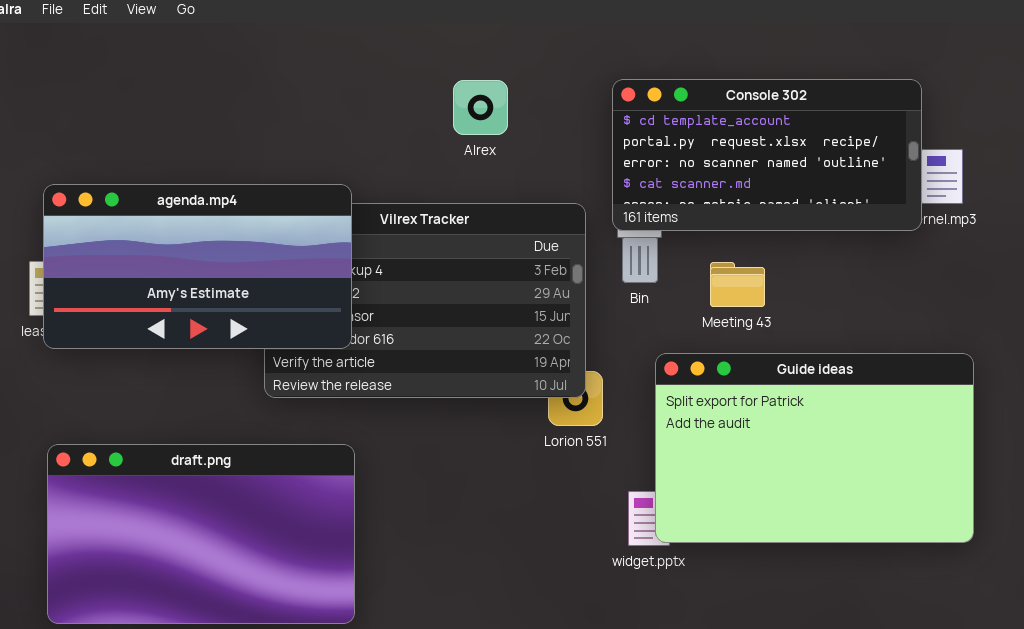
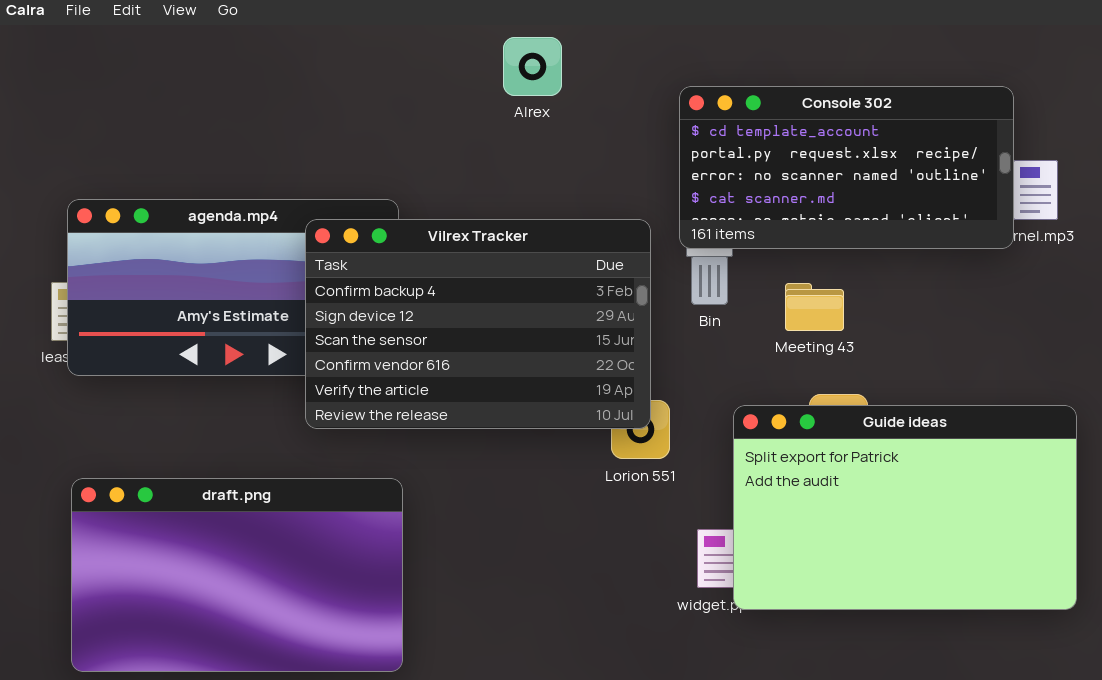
Alrex: [453,80,508,135] -> [503,37,562,96], moved
Vilrex Tracker: [264,203,586,398] -> [305,219,651,429], raised
Guide ideas: [655,353,974,543] -> [733,405,1077,610], moved

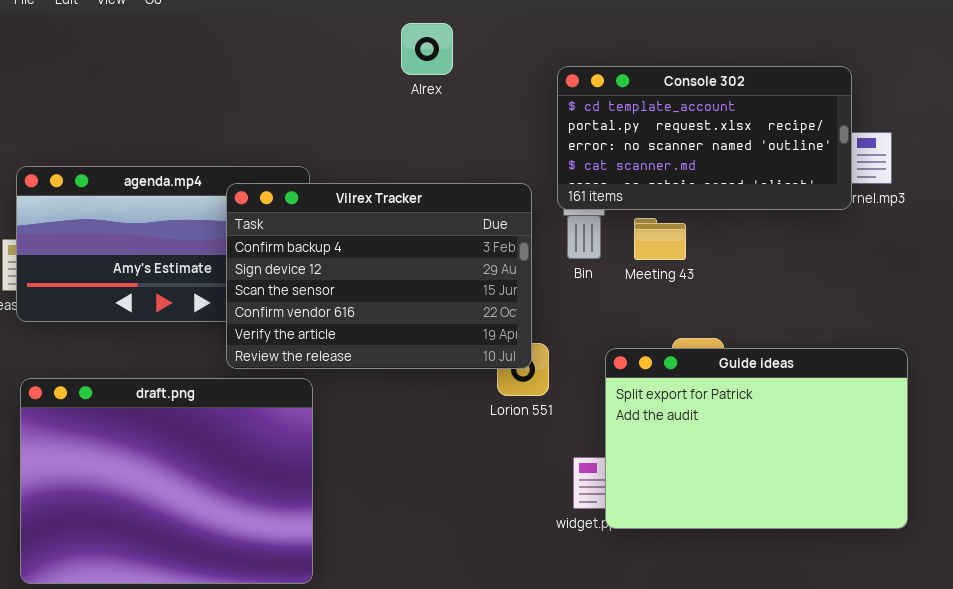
Meeting 43: [785,283,844,331] -> [634,218,686,260], moved
draft.png: [71,478,403,672] -> [20,378,313,584], resized

